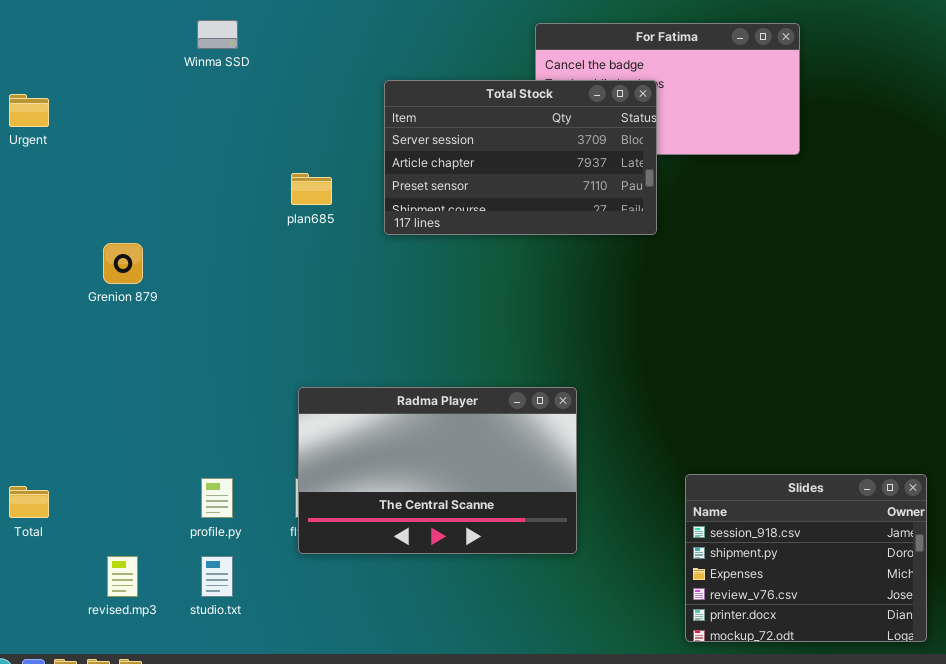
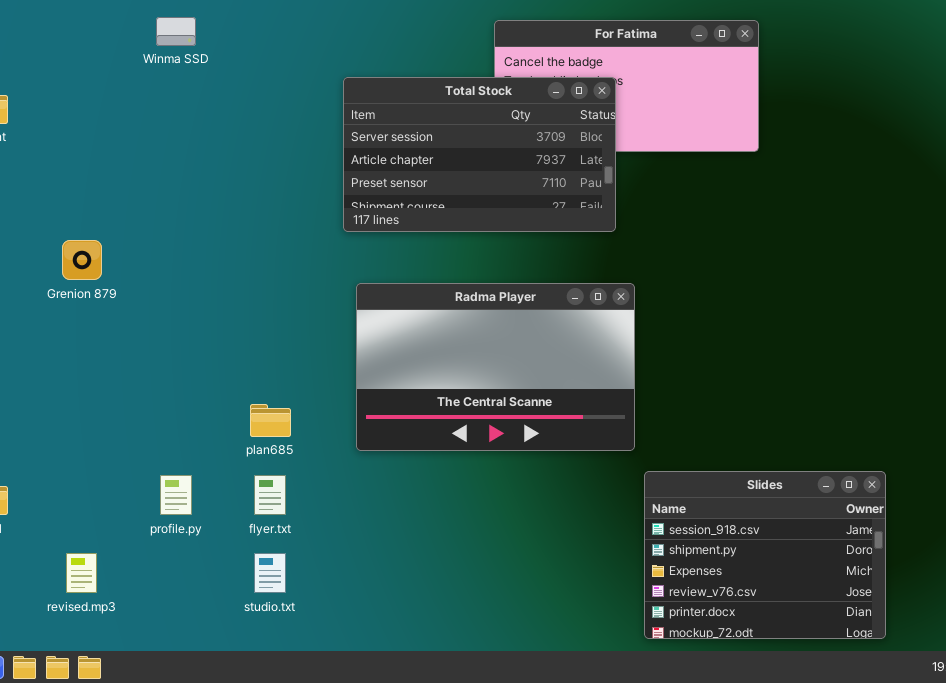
plan685: [291,173,332,205] -> [250,404,291,437], moved
Radma Player: [298,387,577,554] -> [356,283,635,451], moved
studio.txt: [201,556,233,597] -> [254,553,286,593], moved

